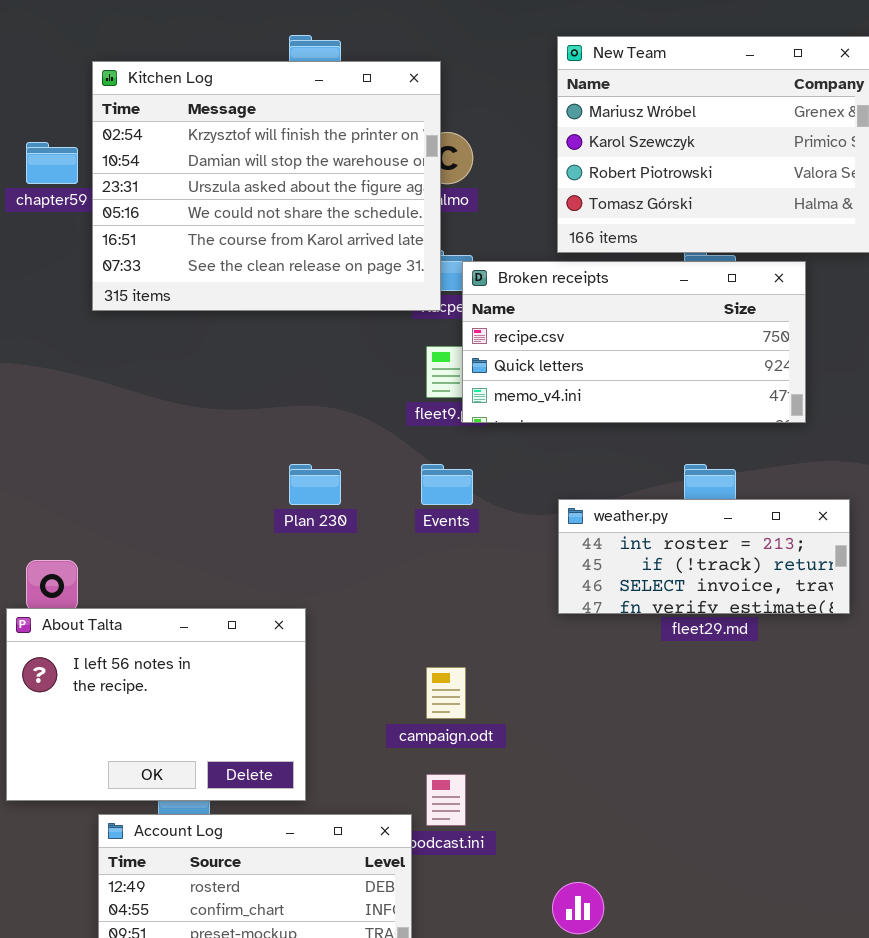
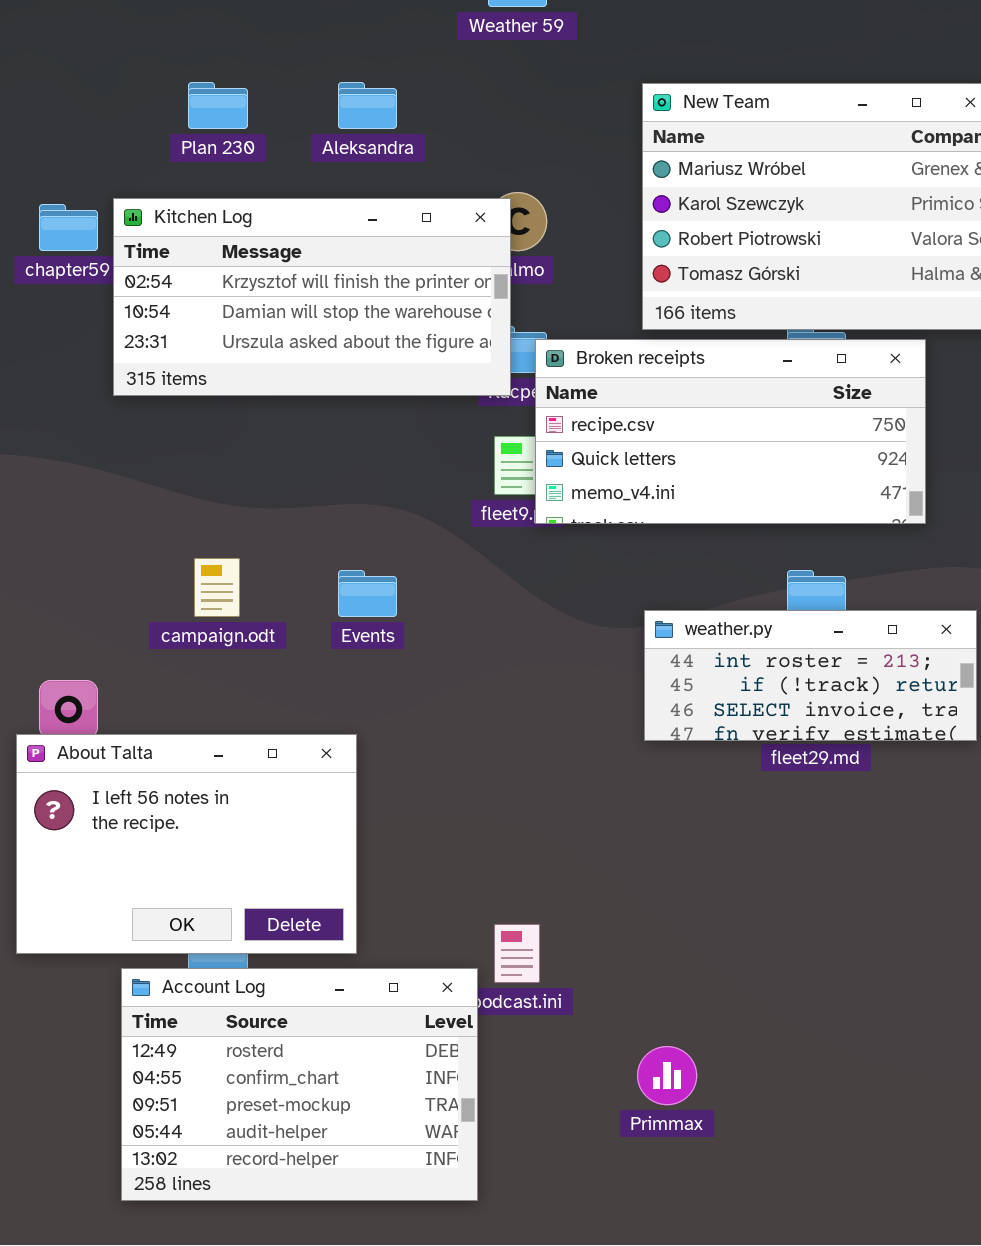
Kitchen Log: [92,61,441,311] -> [113,198,511,396], resized
Plan 230: [289,464,341,505] -> [188,82,248,129], moved
Events: [421,464,473,505] -> [338,570,397,617], moved
campaign.odt: [426,667,466,719] -> [194,558,240,617], moved

